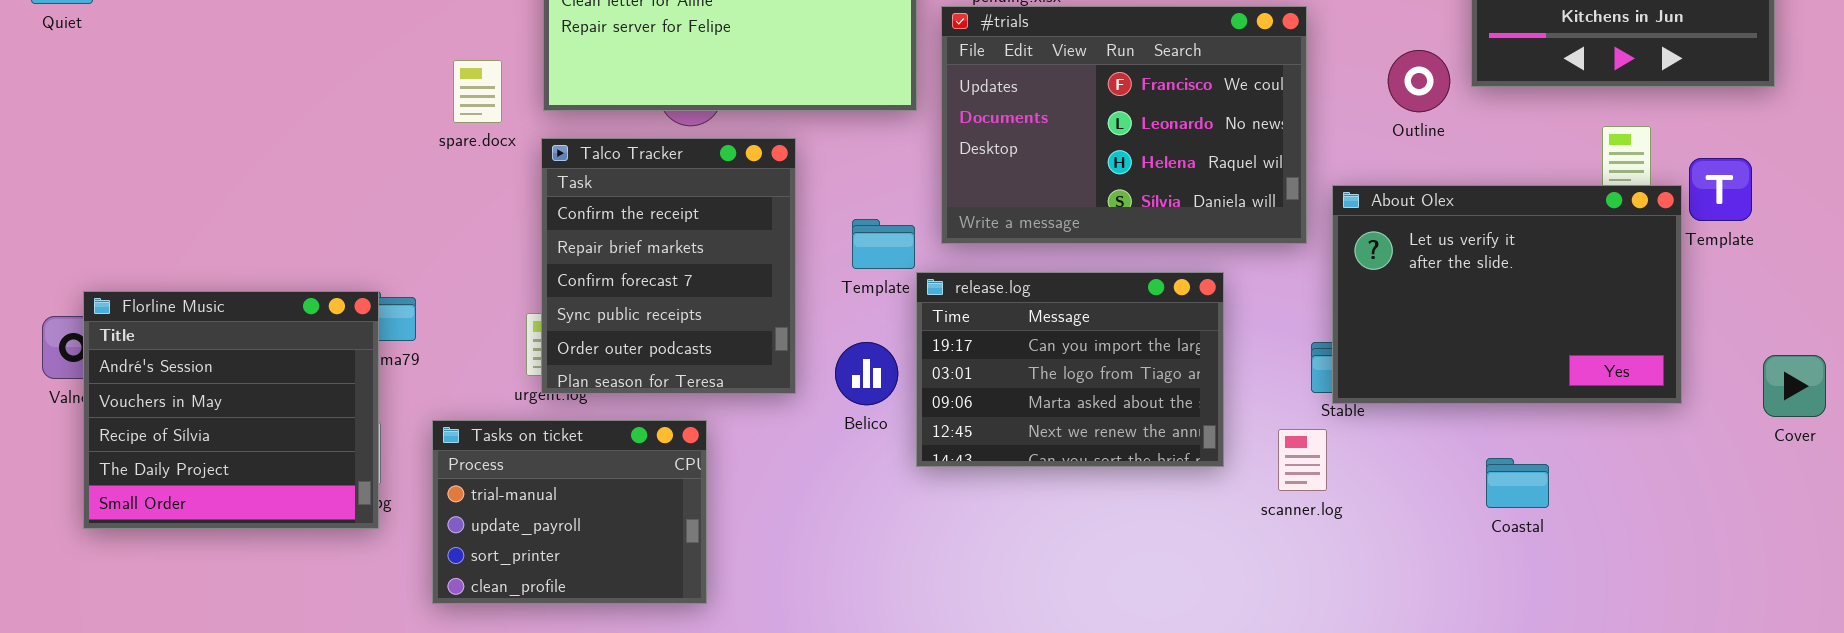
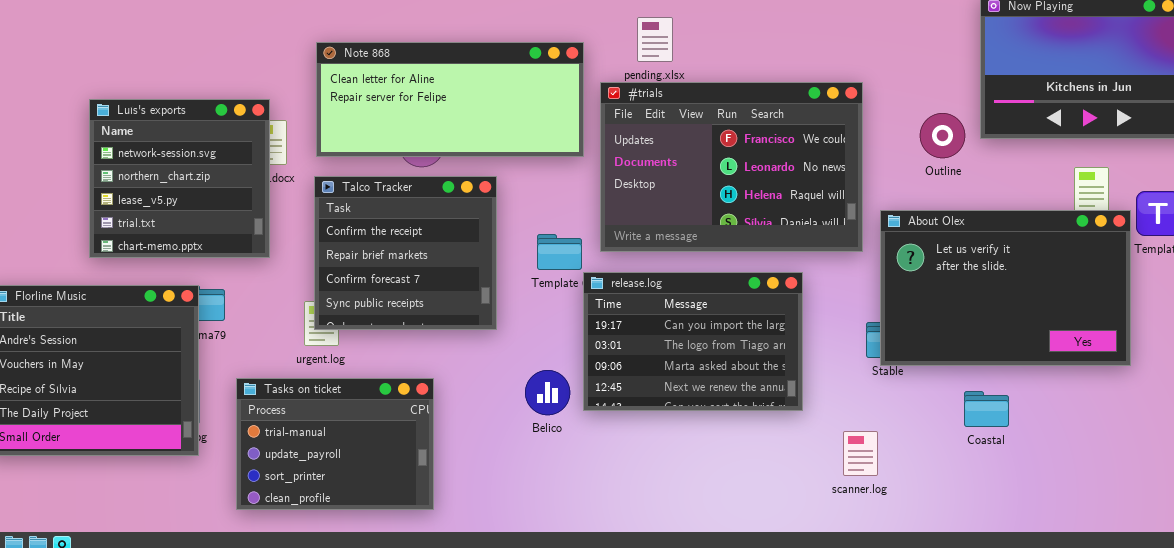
Luís's exports: none -> [89,99,270,258], opened
Talco Tracker: [541,138,796,394] -> [314,176,497,330], resized
Belico: [835,342,898,405] -> [525,370,570,415], moved
scanner.log: [1278,429,1327,491] -> [843,431,878,476], moved
Coastal: [1486,458,1549,508] -> [964,391,1009,427], moved

